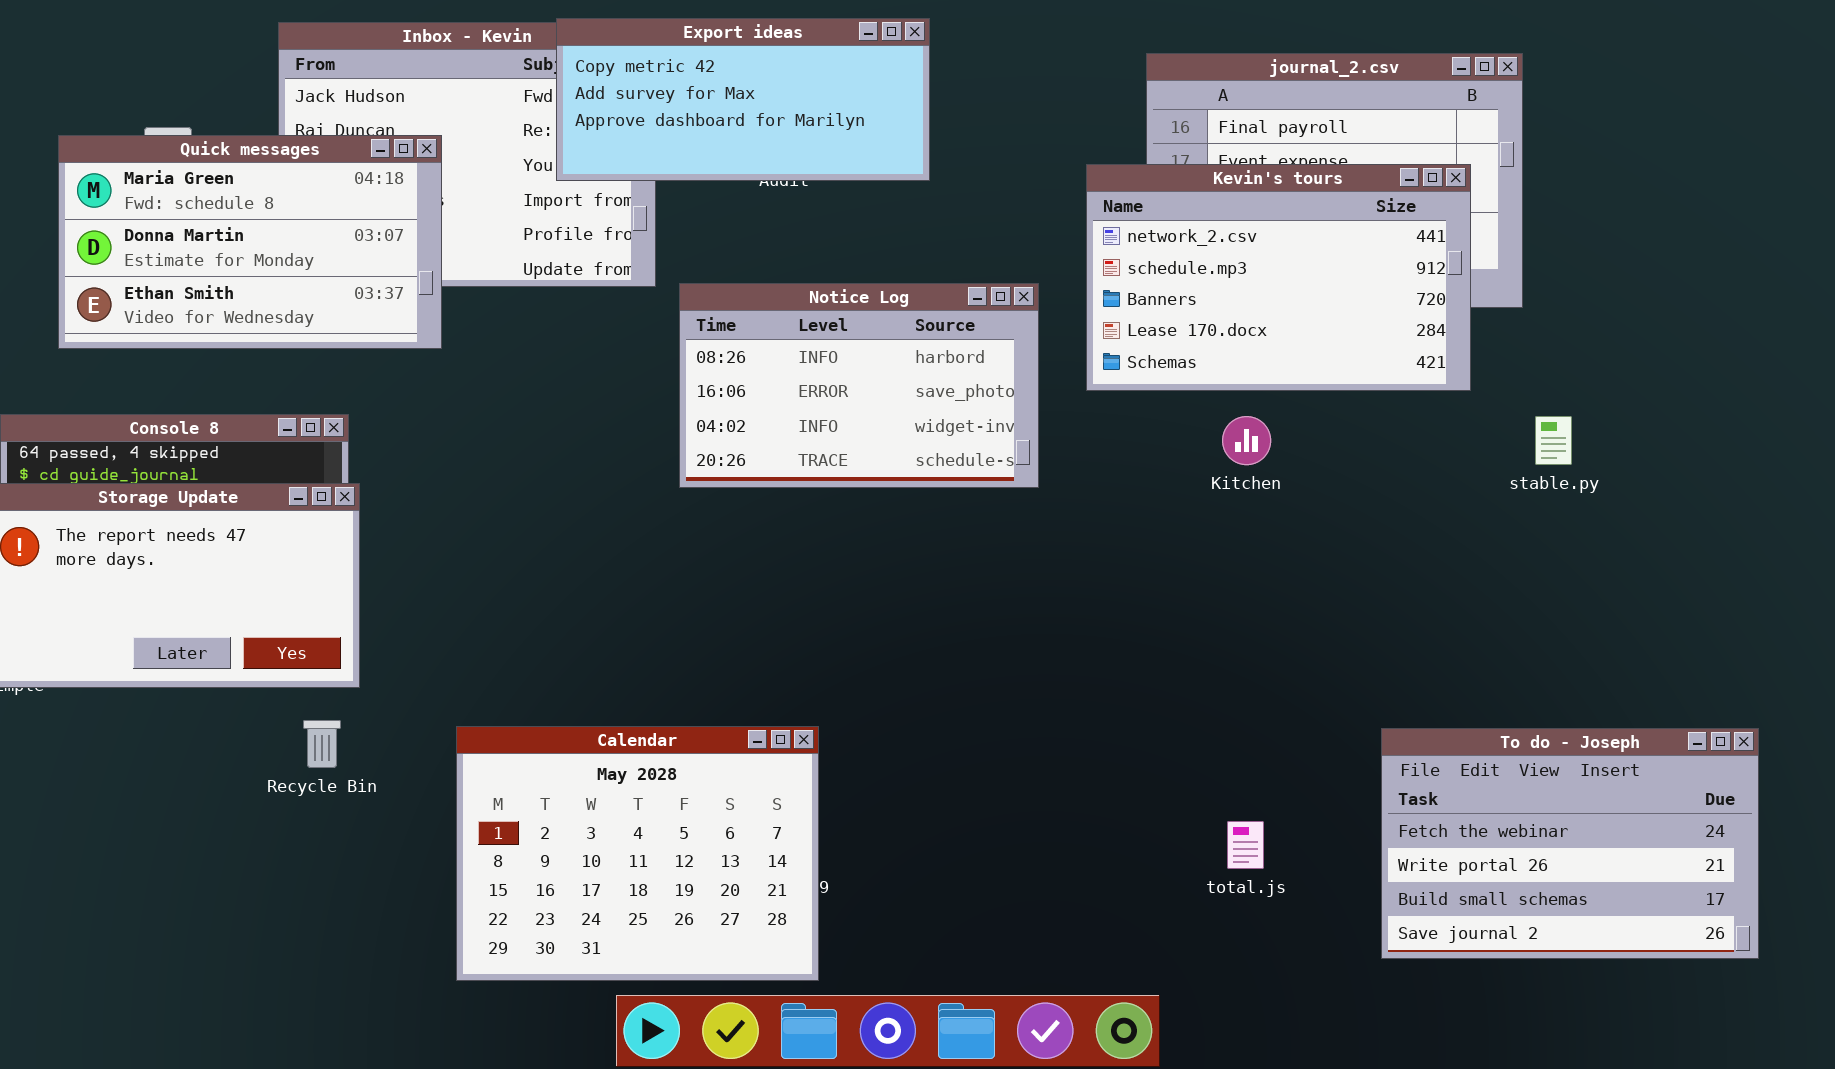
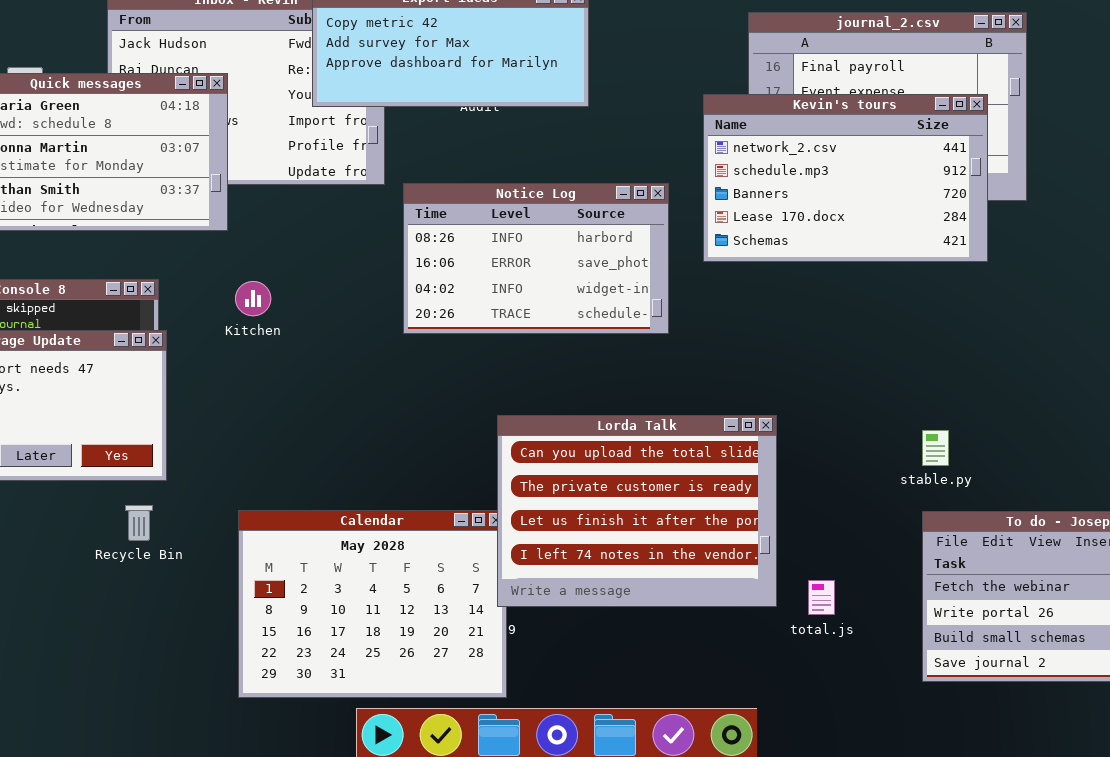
Kitchen: [1222,416,1271,465] -> [235,281,271,316], moved
stable.py: [1535,416,1572,465] -> [922,430,949,466], moved
Lorda Talk: none -> [497,415,777,607], opened

